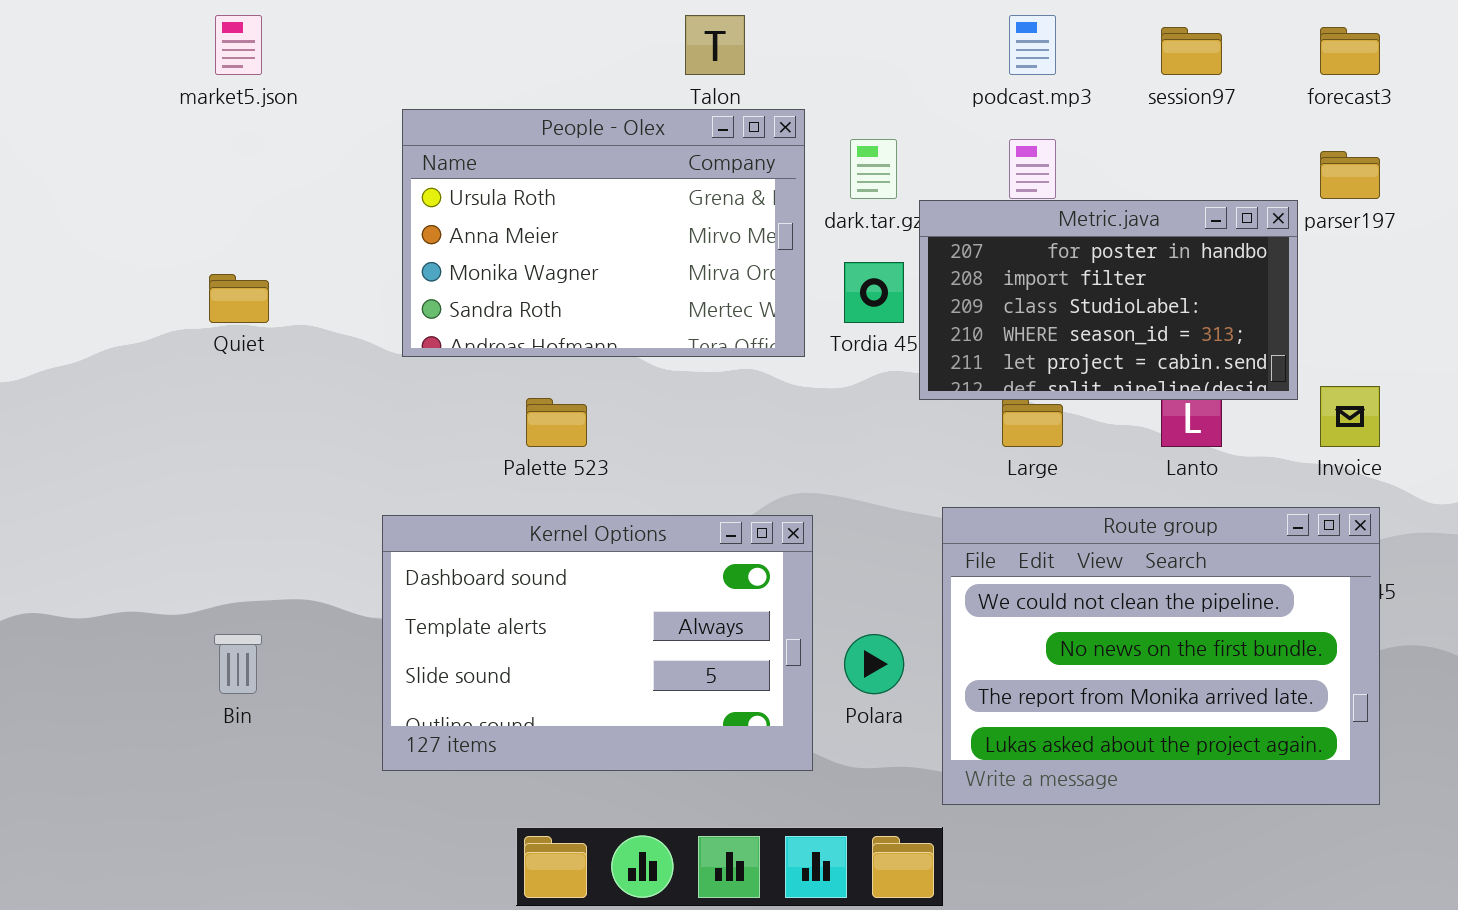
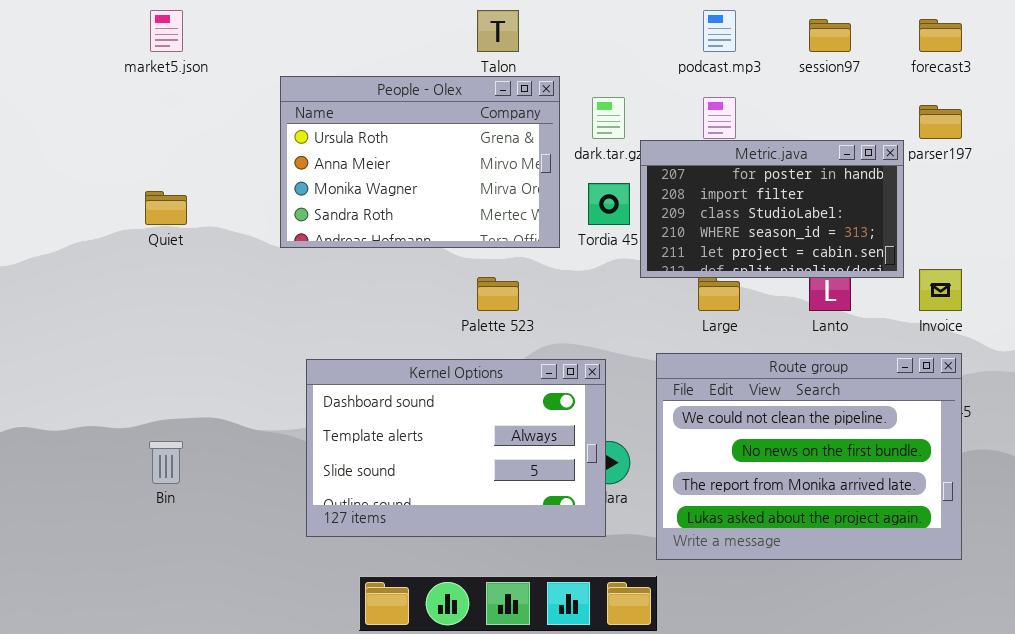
Palette 523: [526,398,587,447] -> [477,277,519,311], moved
Kernel Options: [382,515,813,771] -> [306,359,606,537], moved

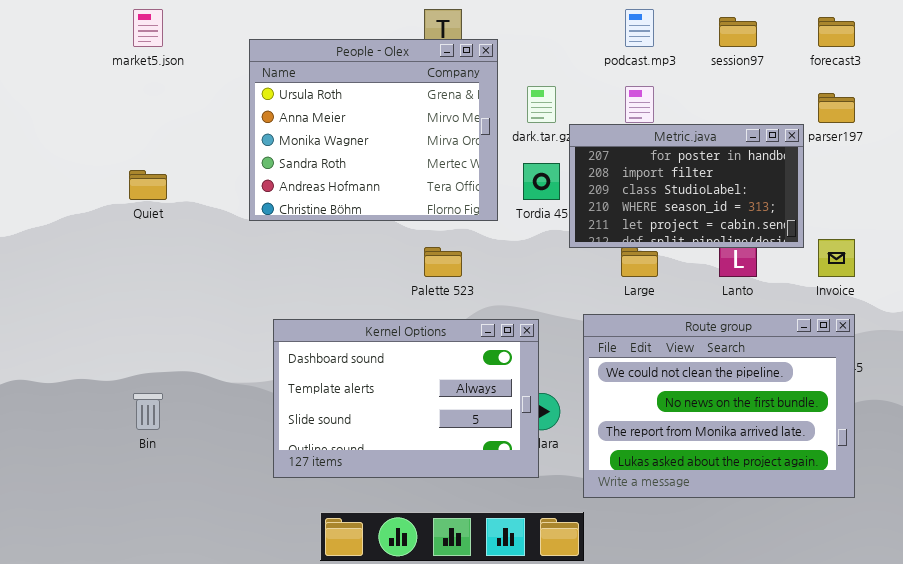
People - Olex: [280,76,560,248] -> [249,39,498,221], resized

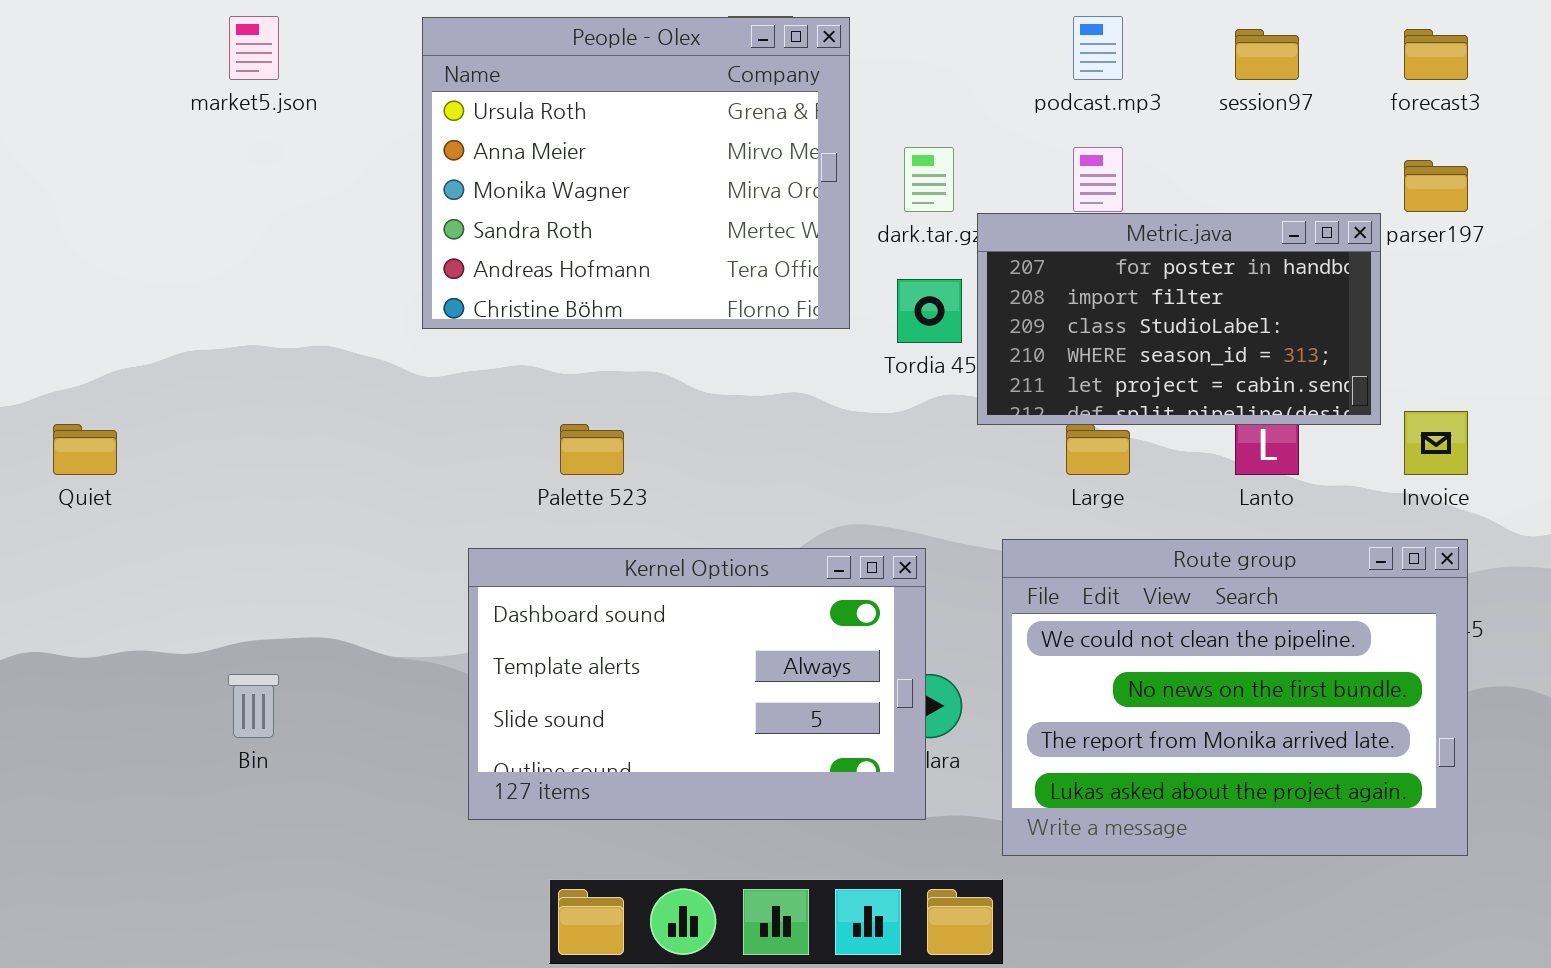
People - Olex: [249,39,498,221] -> [422,17,850,329], moved
Quiet: [129,170,167,200] -> [53,424,117,475], moved
Palette 523: [424,247,462,277] -> [560,424,624,475], moved

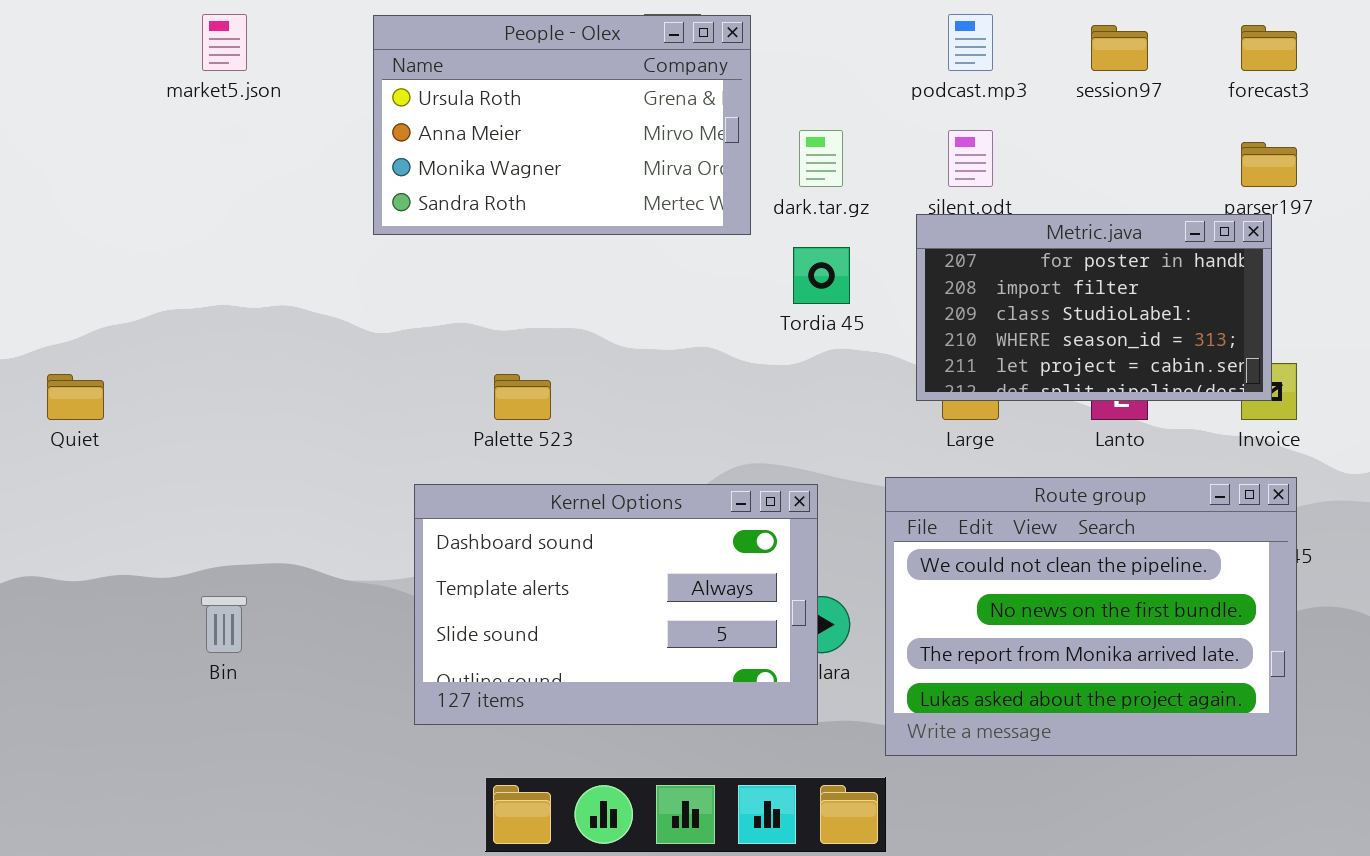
People - Olex: [422,17,850,329] -> [373,15,751,235], resized
Metric.java: [977,213,1381,425] -> [916,214,1272,401], moved

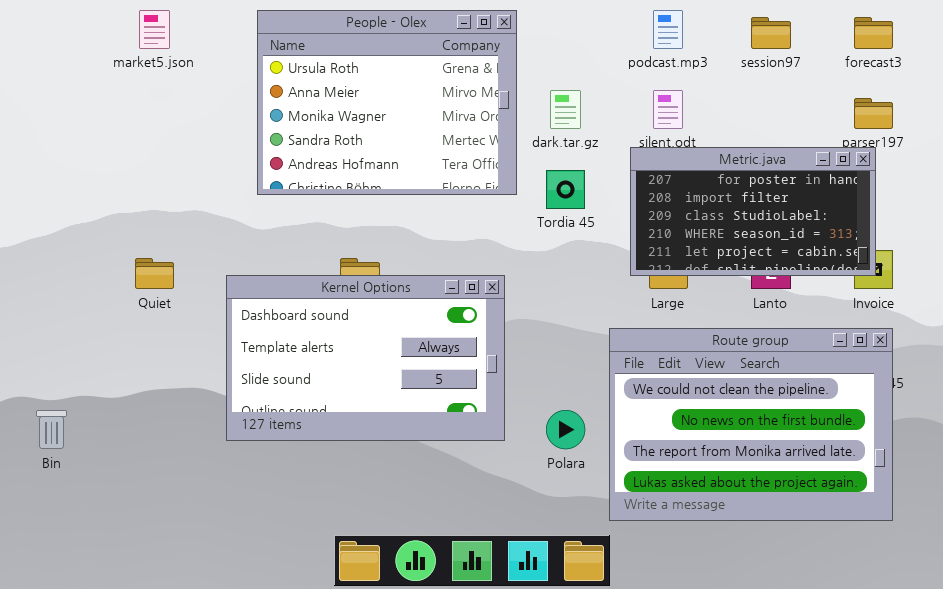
People - Olex: [373,15,751,235] -> [257,10,517,195], resized
Quiet: [47,374,104,420] -> [135,258,174,289], moved
Kernel Options: [414,484,818,725] -> [226,275,505,441], moved
Bin: [201,596,247,653] -> [36,410,67,449], moved

